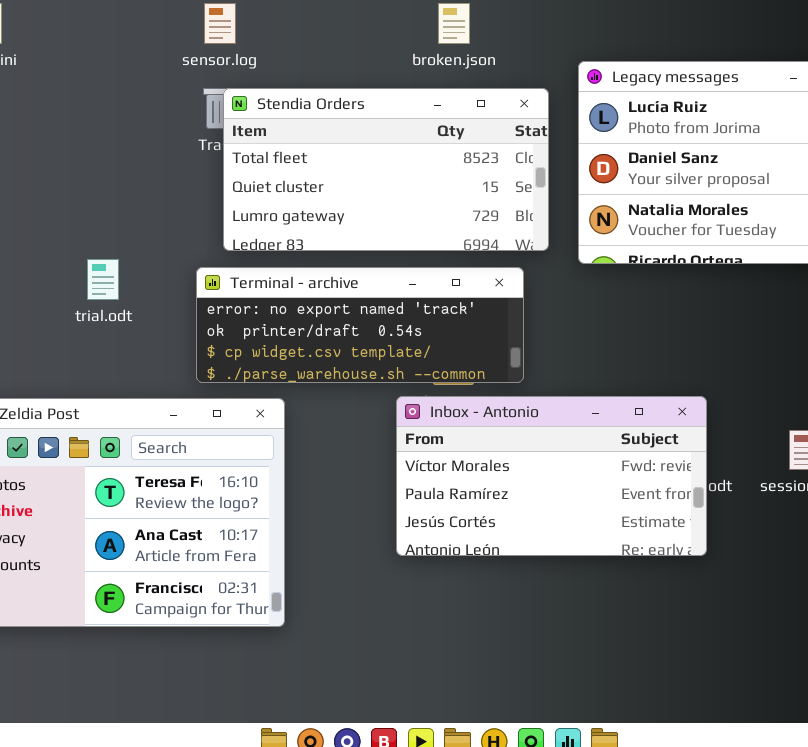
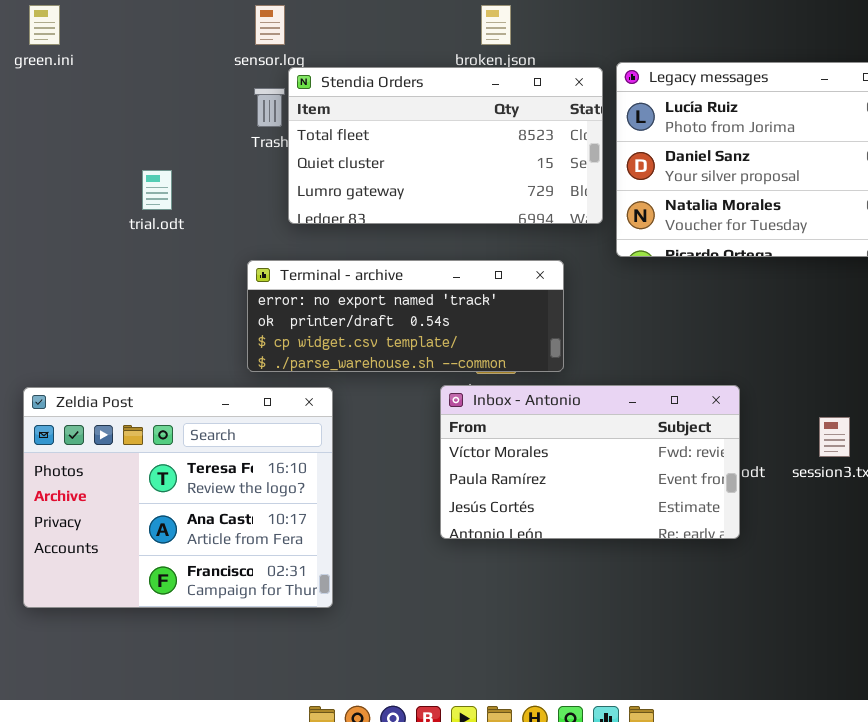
Stendia Orders: [223,88,549,251] -> [288,67,603,224], moved
trial.odt: [87,259,119,300] -> [142,170,172,210], moved

